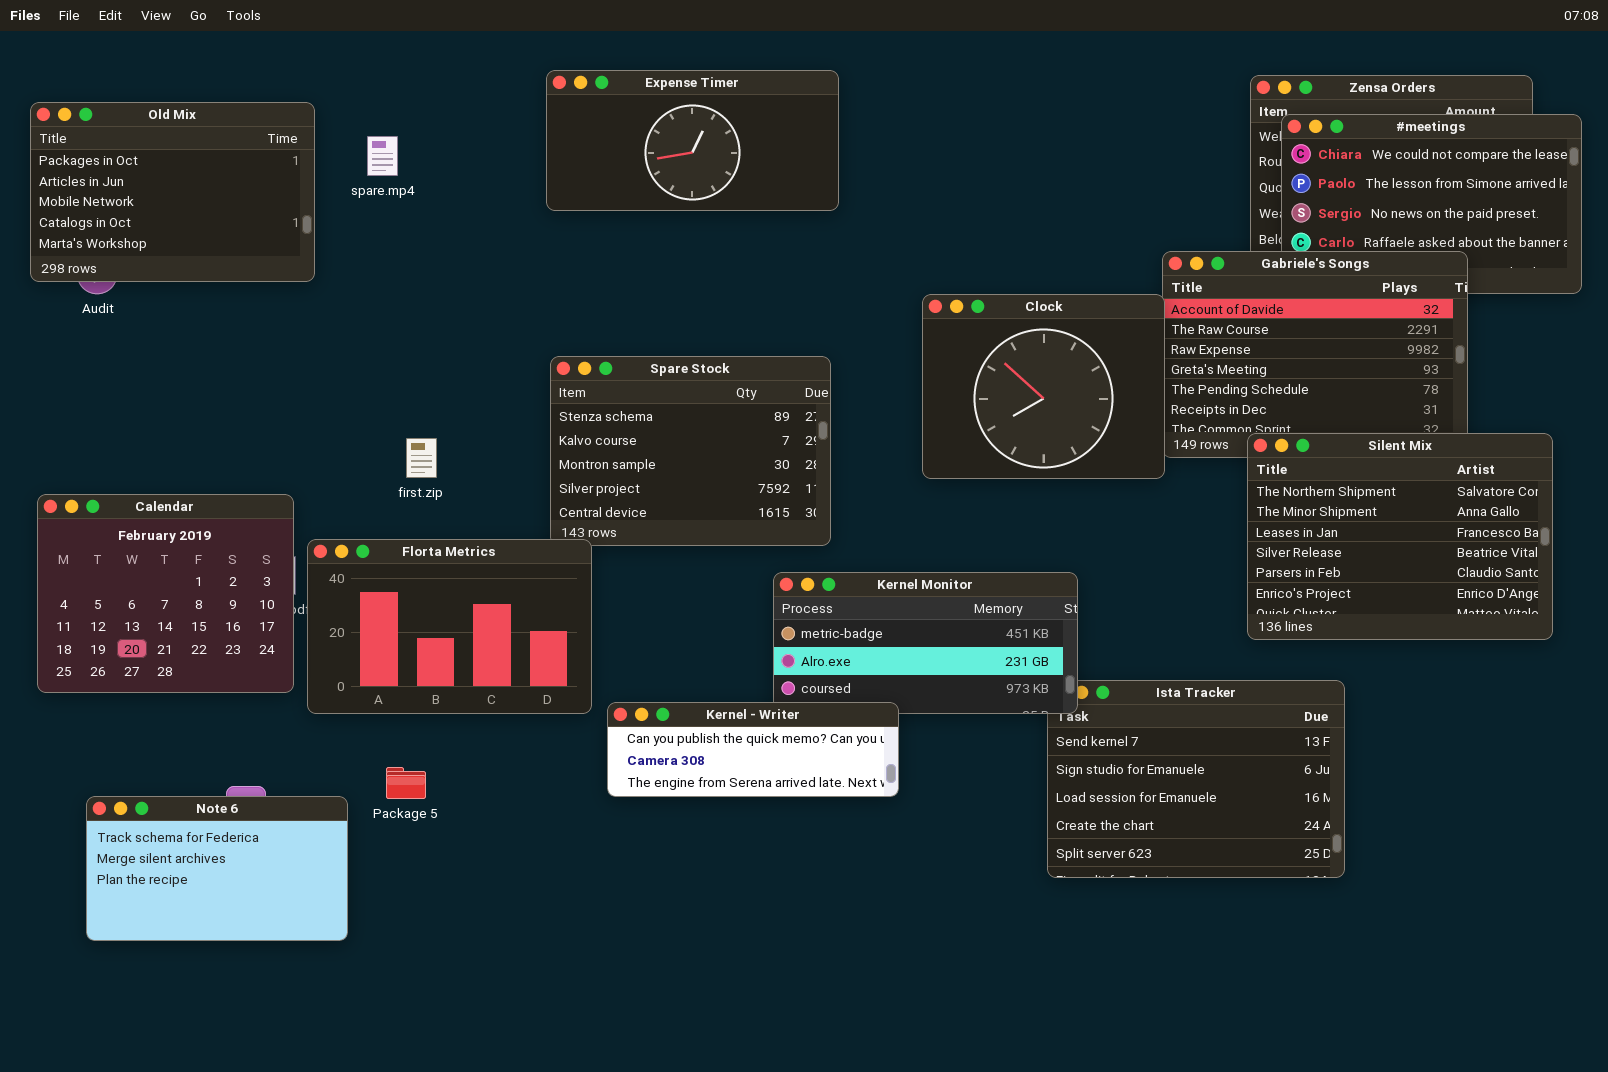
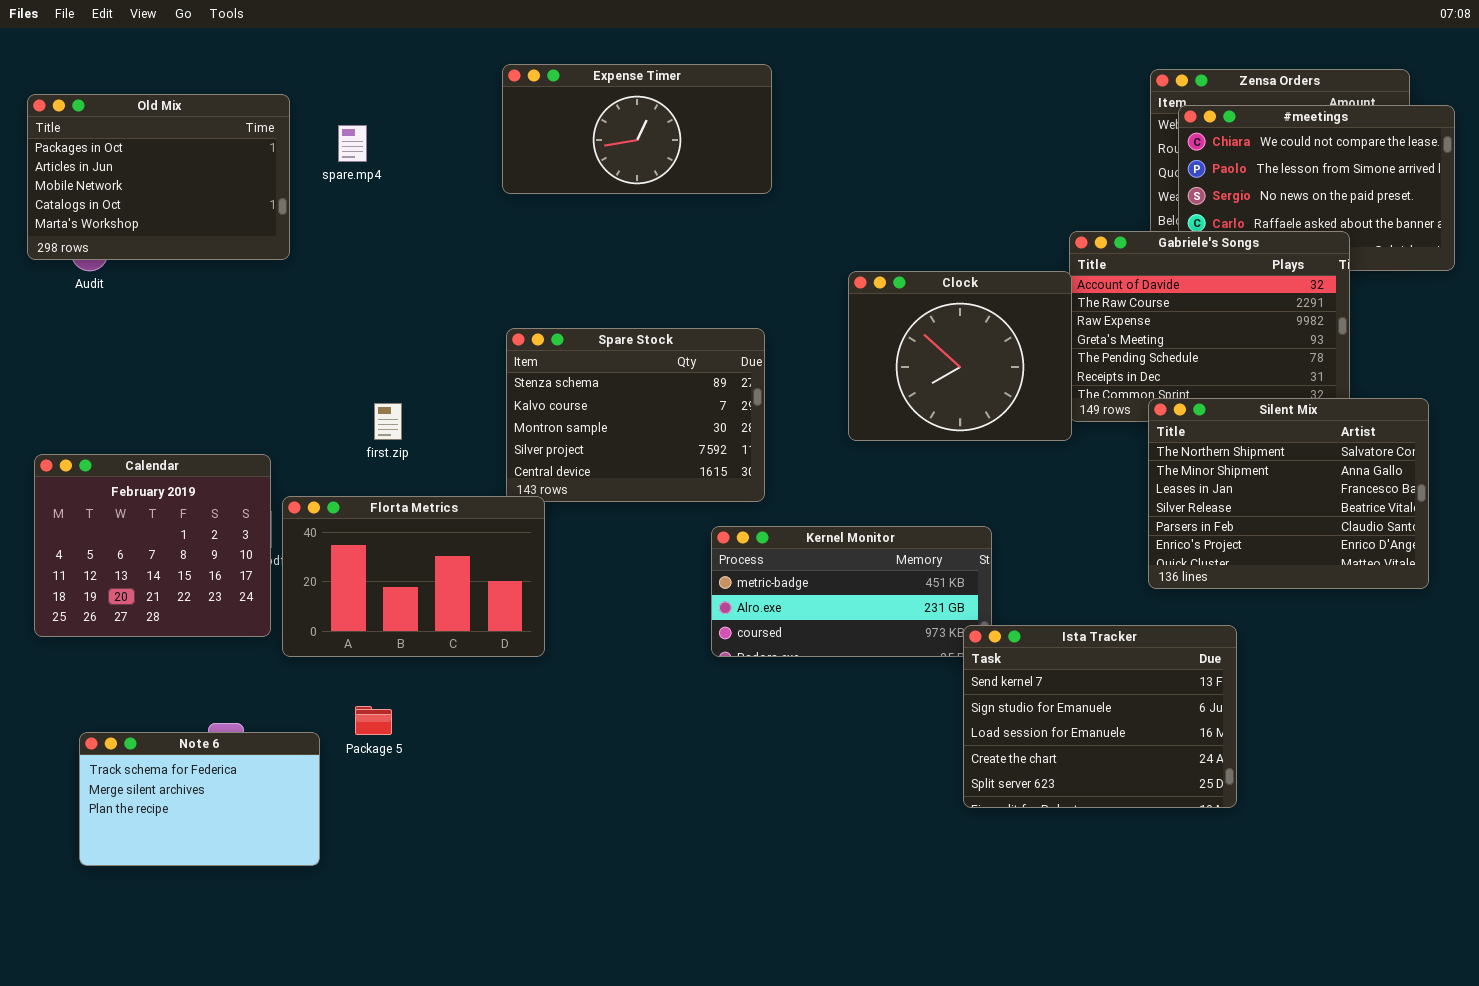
Ista Tracker: [1047,680,1345,878] -> [963,625,1237,808], raised
Kernel - Writer: [607,702,899,797] -> none, closed

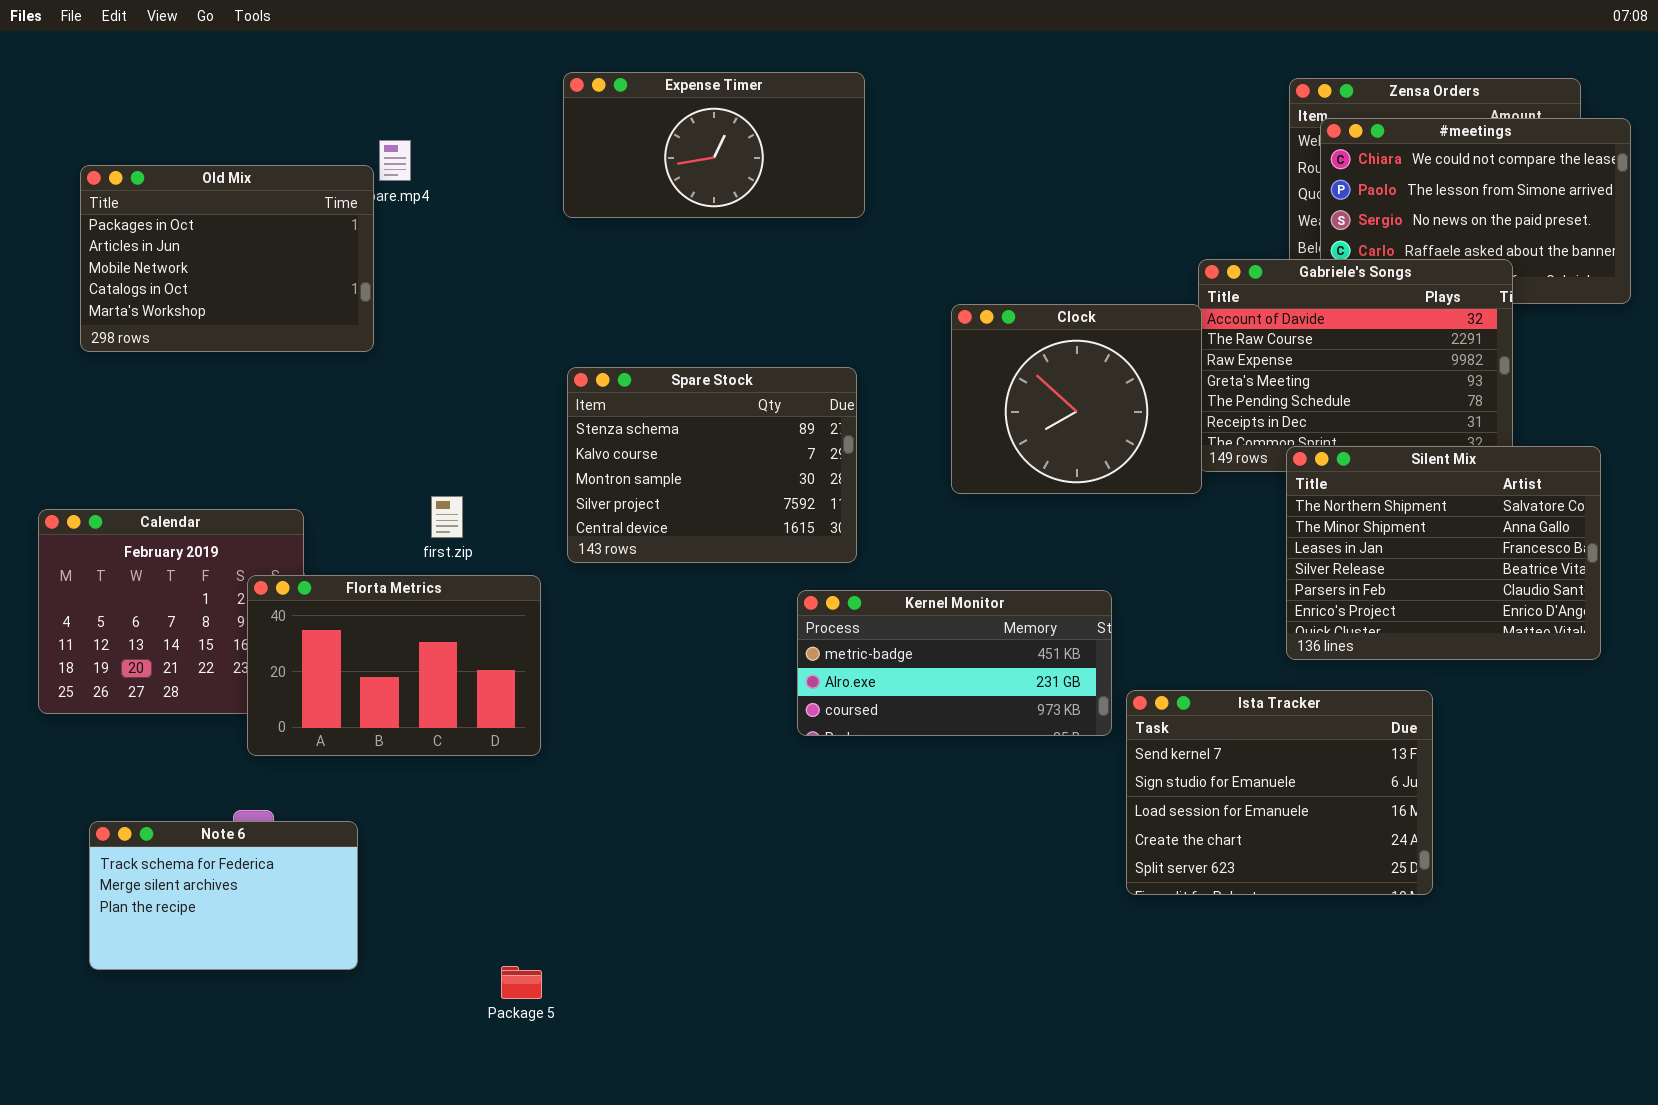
Old Mix: [27,94,290,260] -> [80,165,374,352], moved
first.zip: [374,403,402,440] -> [431,496,463,538], moved
Florta Metrics: [282,496,545,657] -> [247,575,541,756], moved
Ista Tracker: [963,625,1237,808] -> [1126,690,1433,895], moved
Package 5: [355,706,392,735] -> [501,966,542,999], moved

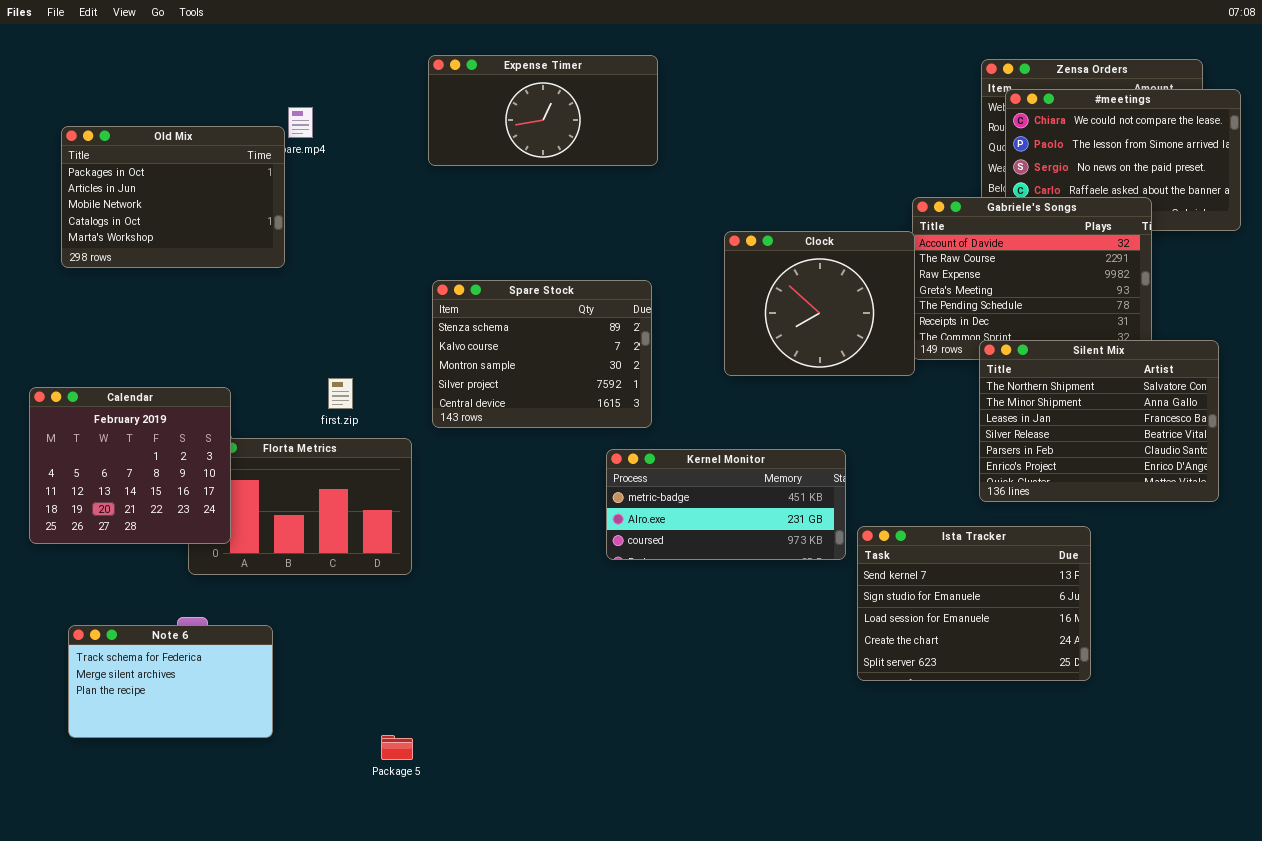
Calendar: [38,509,304,714] -> [29,387,231,544], raised

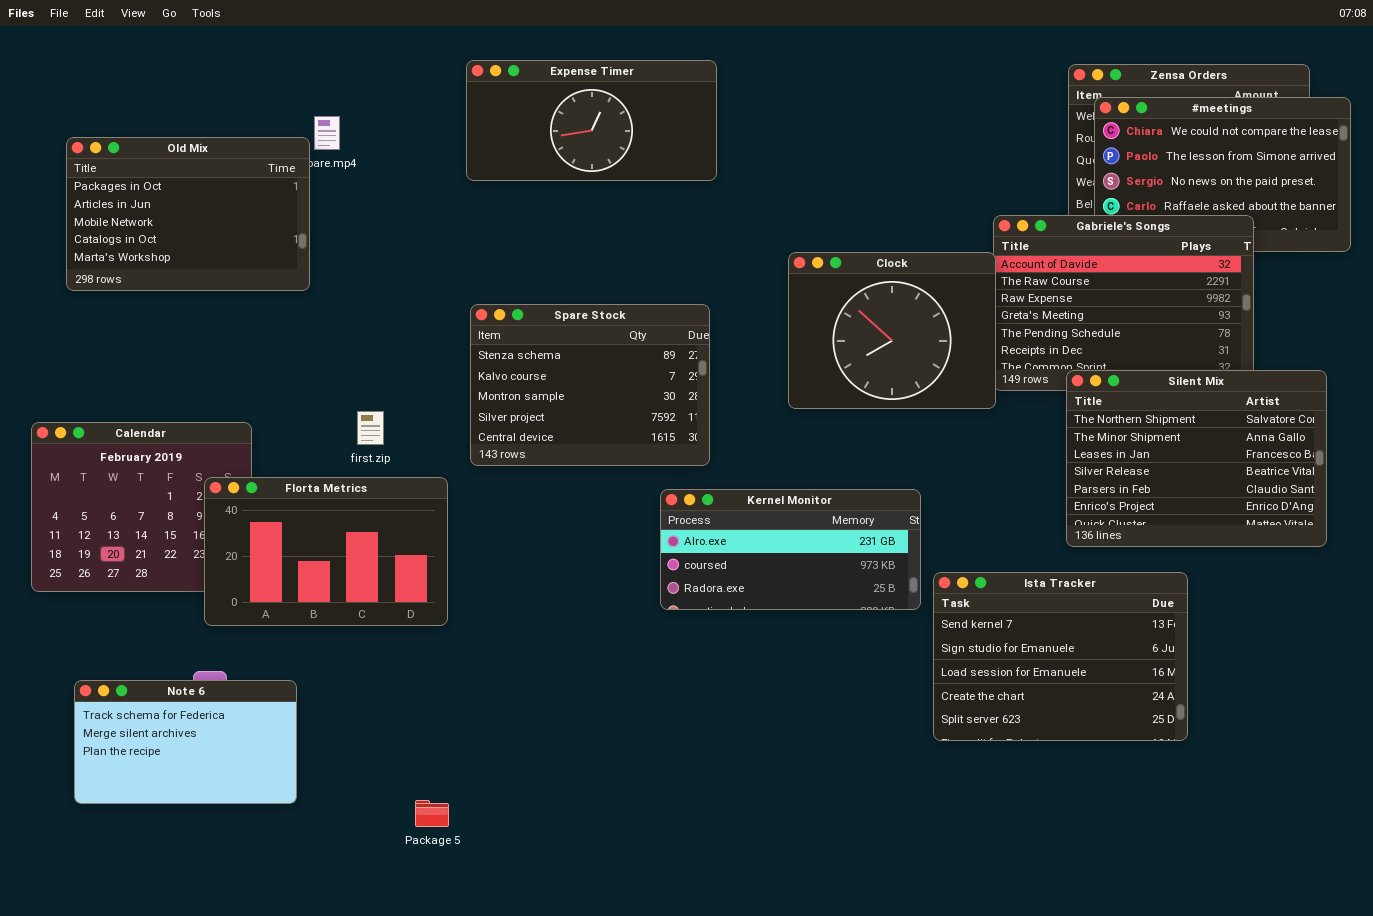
Florta Metrics: [188,438,412,575] -> [204,477,448,626], raised
Kernel Monitor: [606,449,846,560] -> [660,489,921,610], scrolled down 1 row

